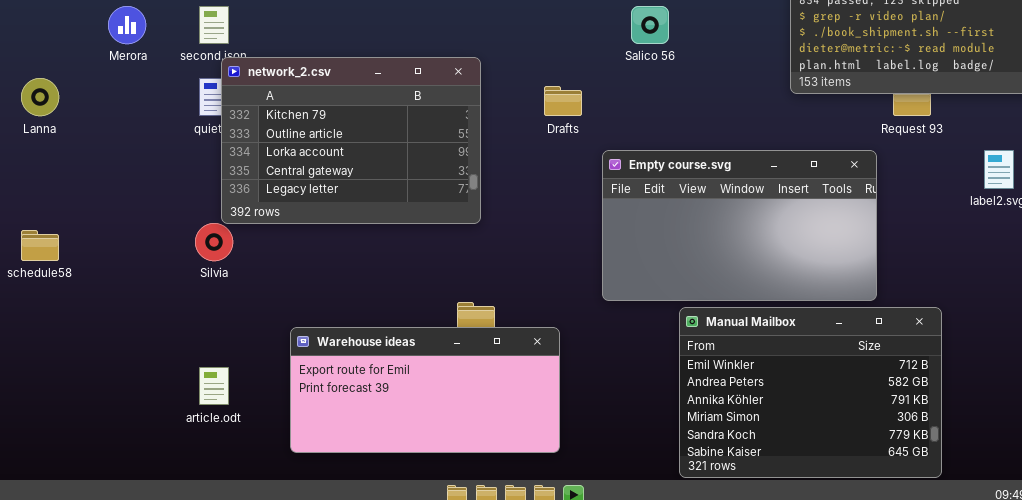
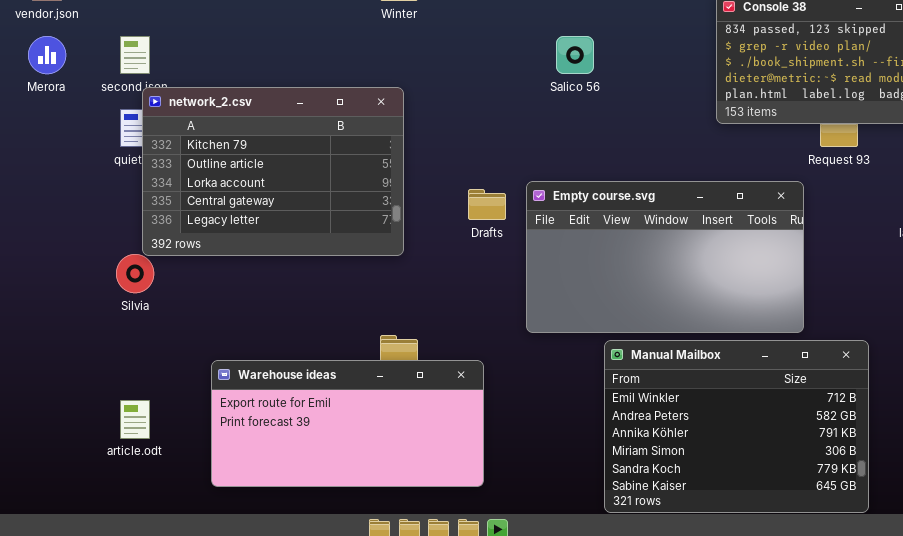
Drafts: [544,86,582,116] -> [468,189,506,220], moved

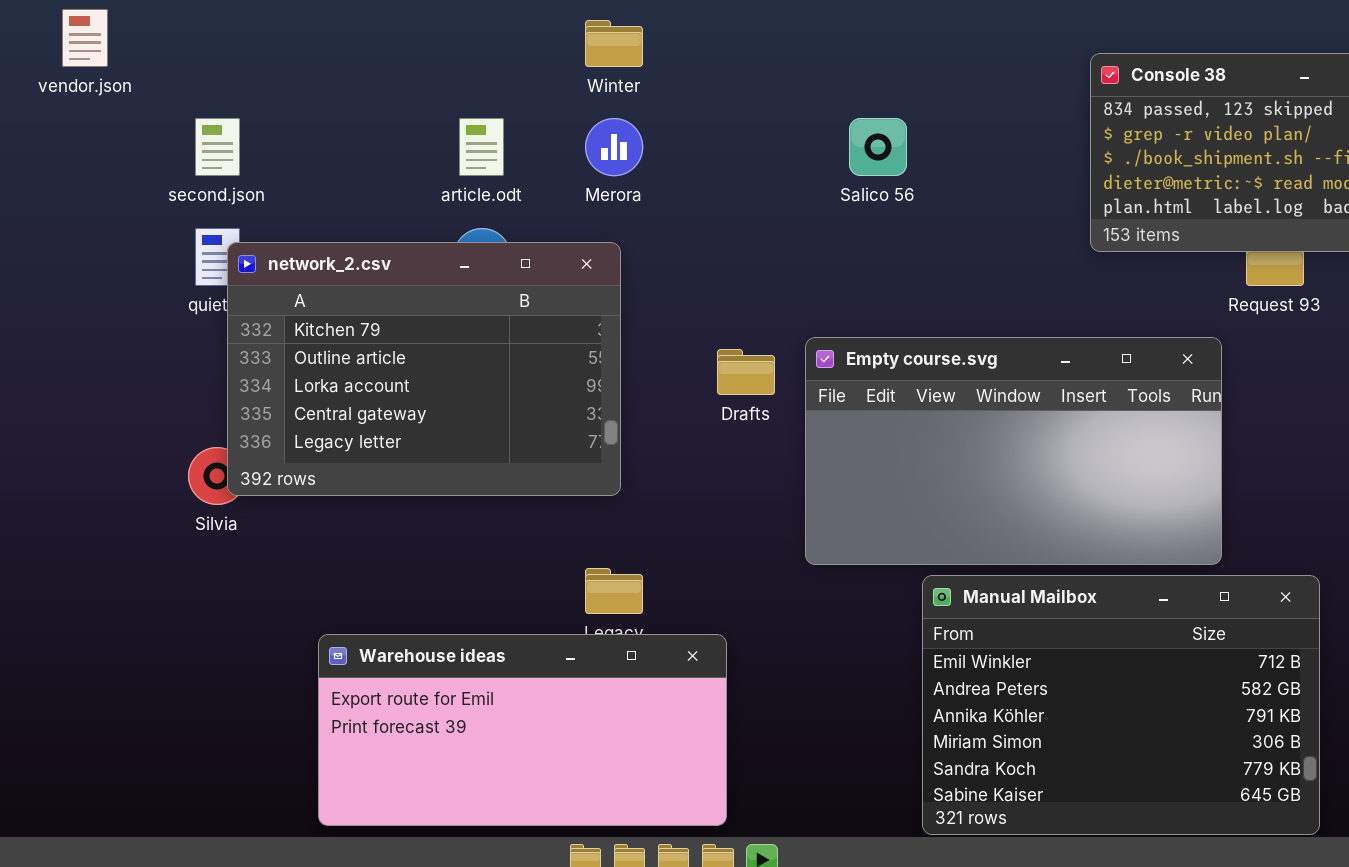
Merora: [28,36,66,74] -> [585,118,643,176], moved
network_2.csv: [142,87,404,256] -> [227,242,621,496], moved
Warehouse ideas: [211,360,484,487] -> [318,634,727,826], moved
article.odt: [120,400,150,439] -> [459,118,504,176], moved

